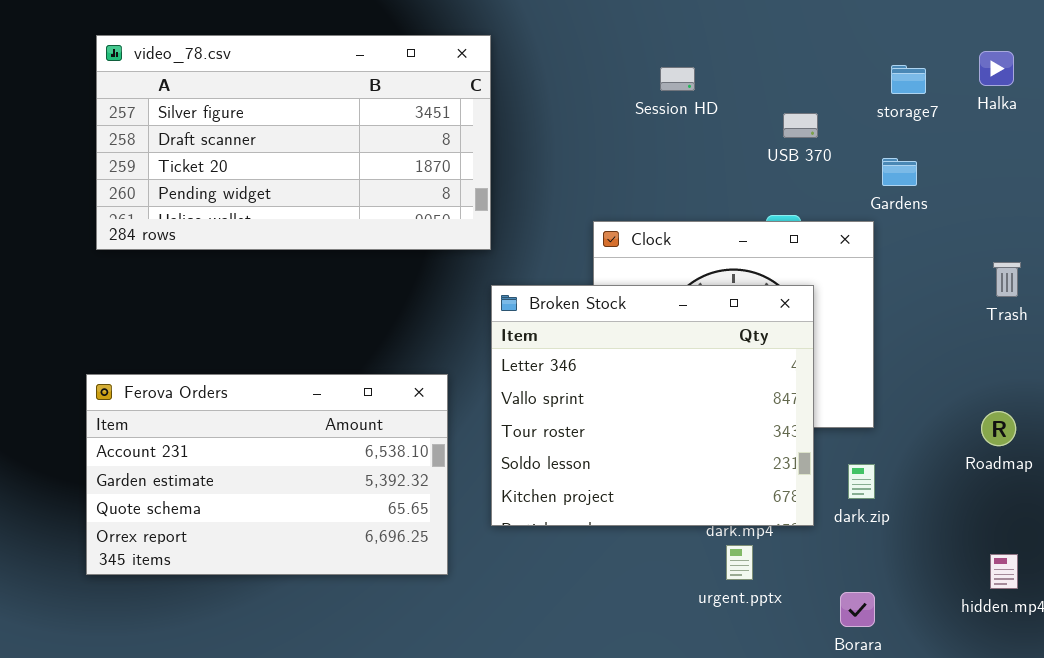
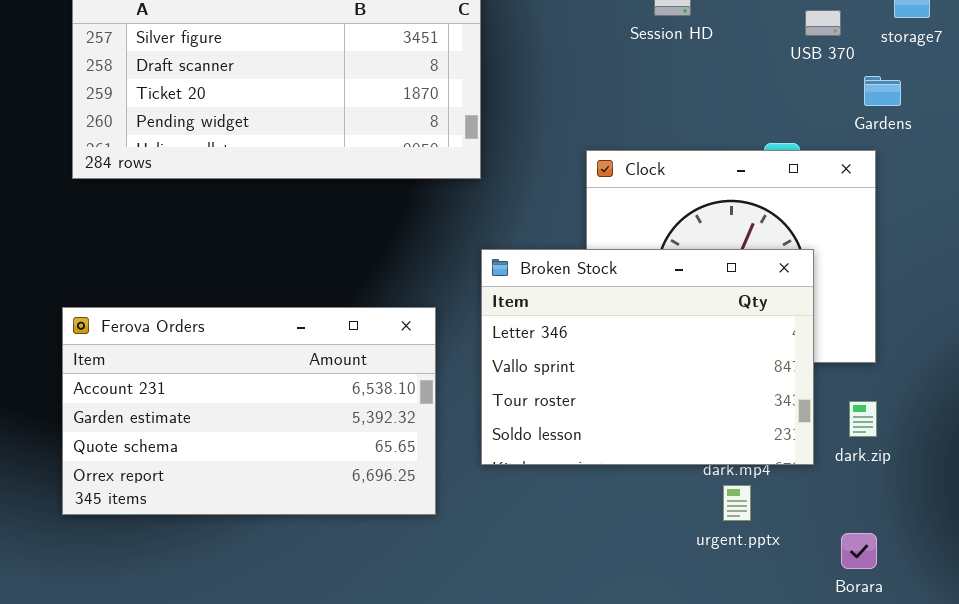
USB 370: [783,113,818,138] -> [805,10,841,36], moved
Gardens: [882,158,917,186] -> [864,76,901,106], moved
Broken Stock: [491,285,814,526] -> [481,249,814,465], resized

